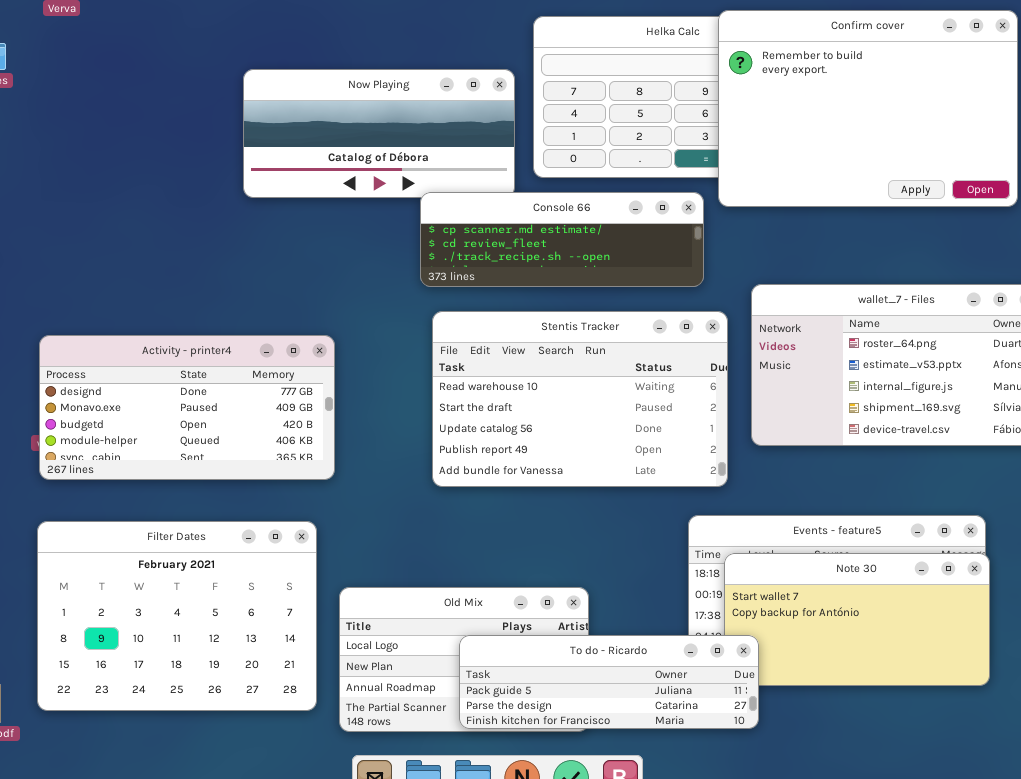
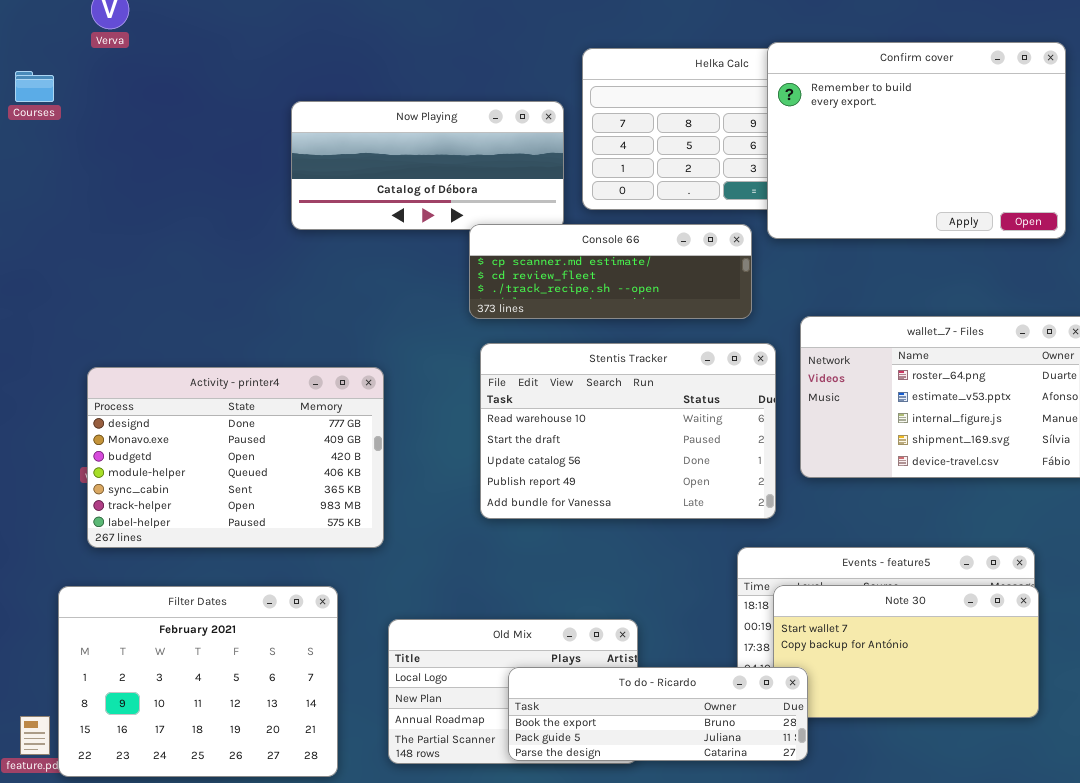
Activity - printer4: [39,335,335,480] -> [87,367,384,548], resized
Filter Dates: [37,521,317,711] -> [58,586,338,777], moved
To do - Ricardo: [459,635,759,729] -> [508,667,808,761], scrolled up 1 row

